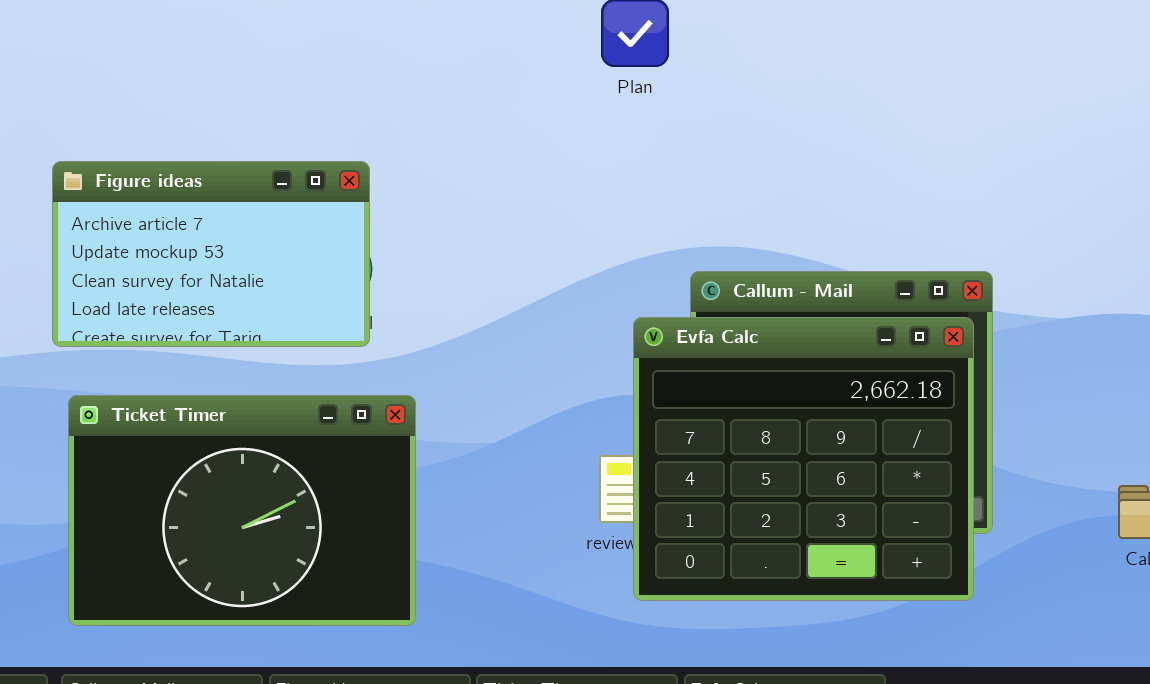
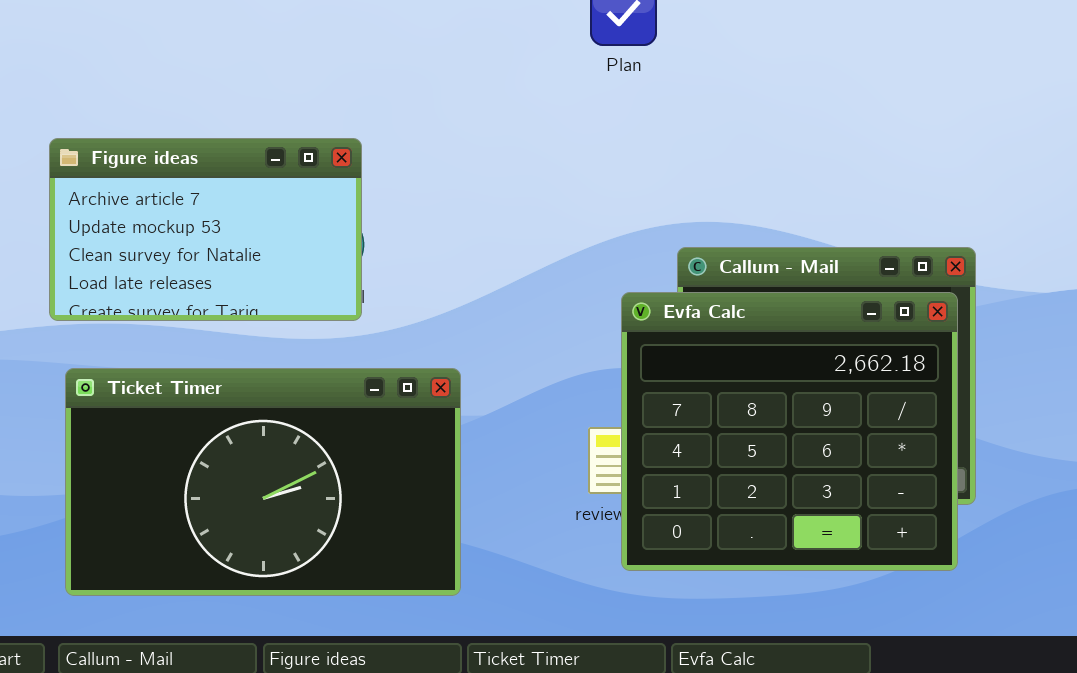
Ticket Timer: [68,395,416,626] -> [65,368,461,596], resized

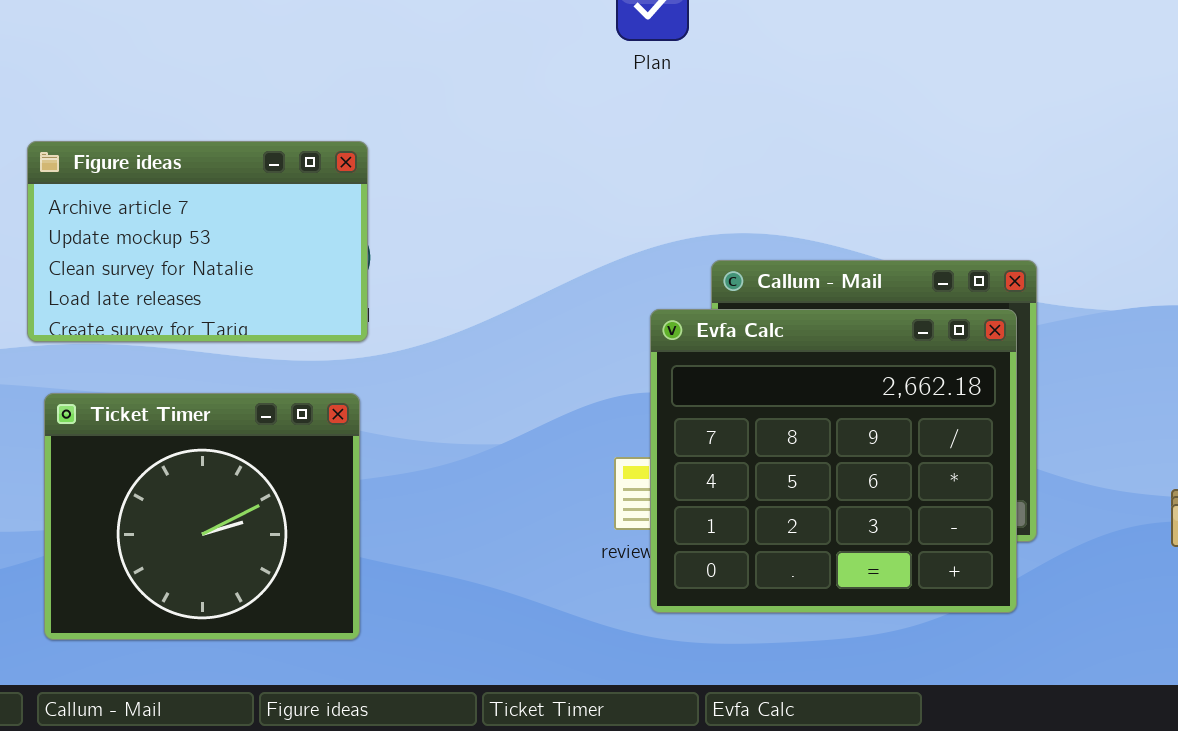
Ticket Timer: [65,368,461,596] -> [44,393,360,640], resized

